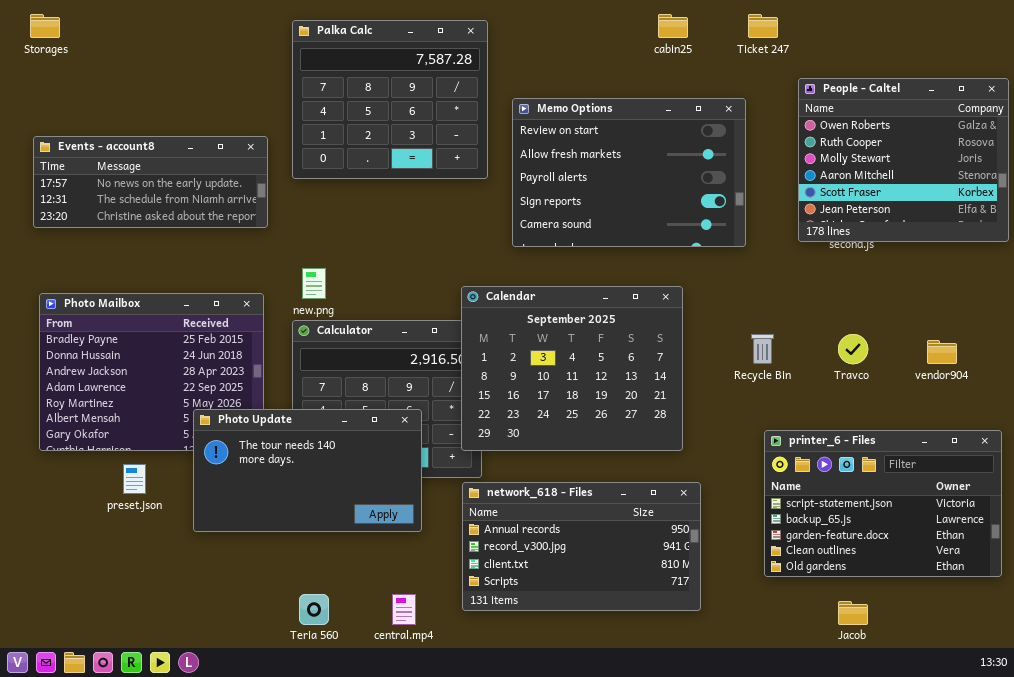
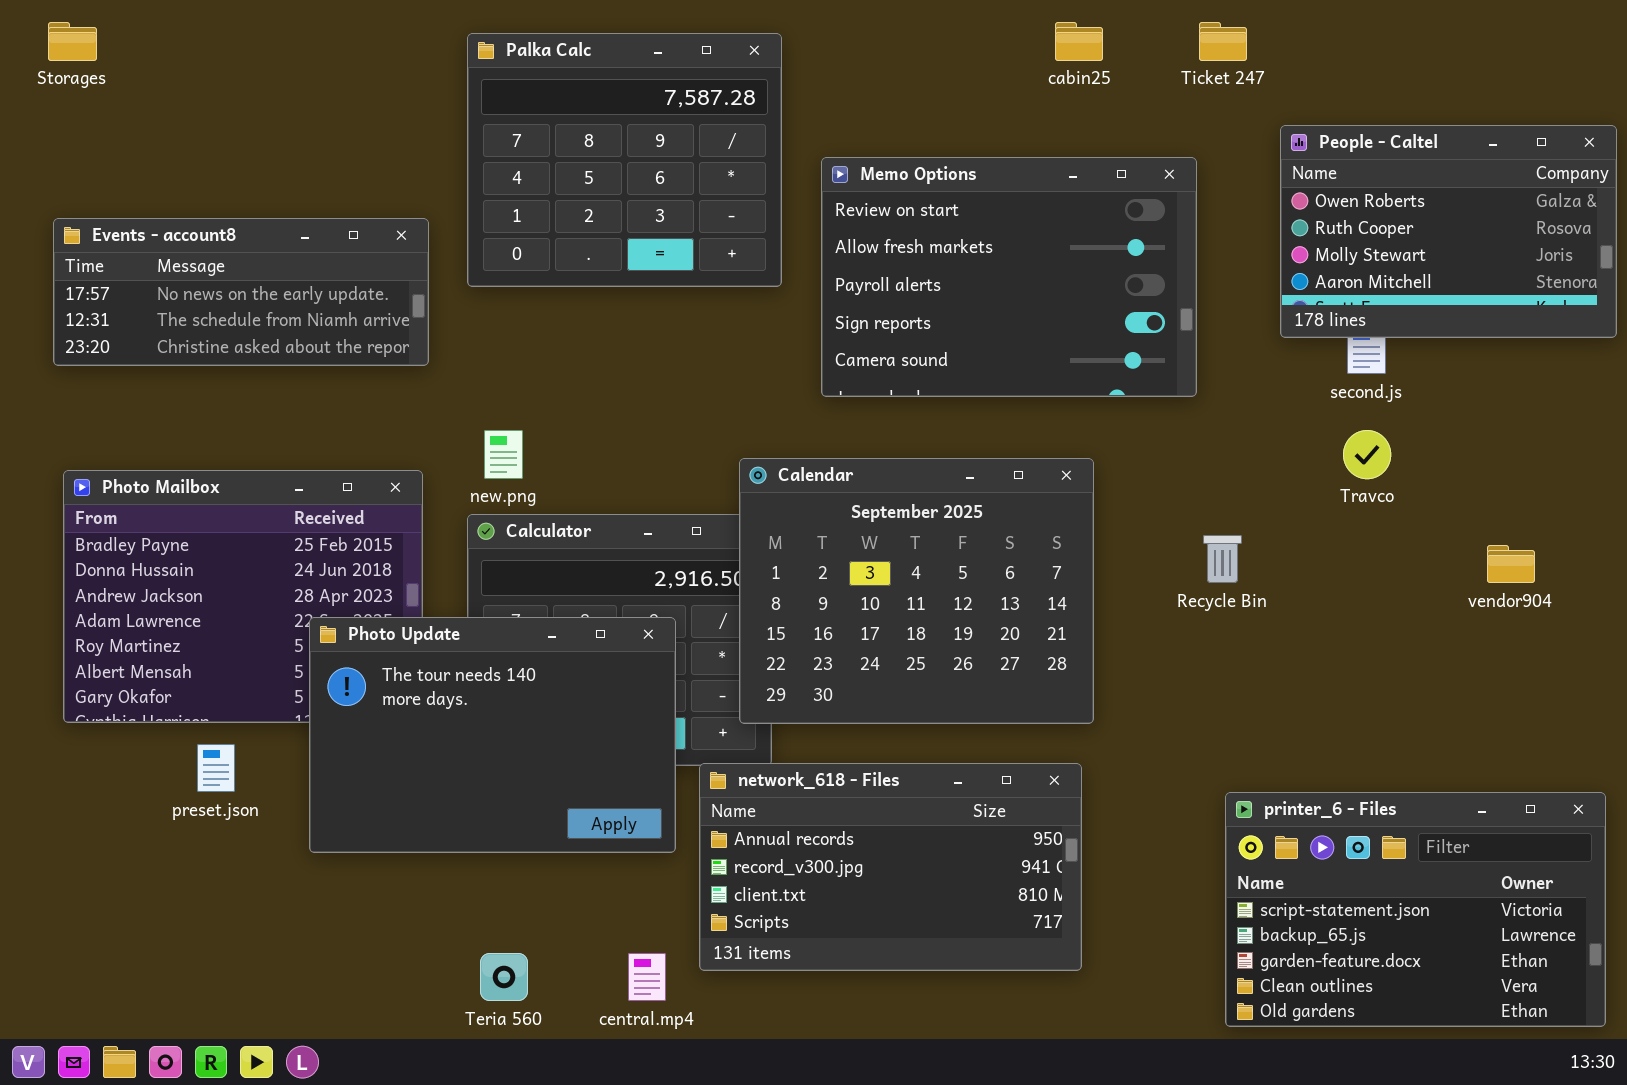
People - Caltel: [798,78,1009,242] -> [1280,125,1617,338], resized
Travco: [838,334,868,364] -> [1343,430,1391,479], moved
Photo Update: [193,409,422,532] -> [309,617,676,853], resized
printer_6 - Files: [764,430,1002,577] -> [1225,792,1606,1027], moved
network_618 - Files: [462,482,701,611] -> [699,763,1082,971], moved

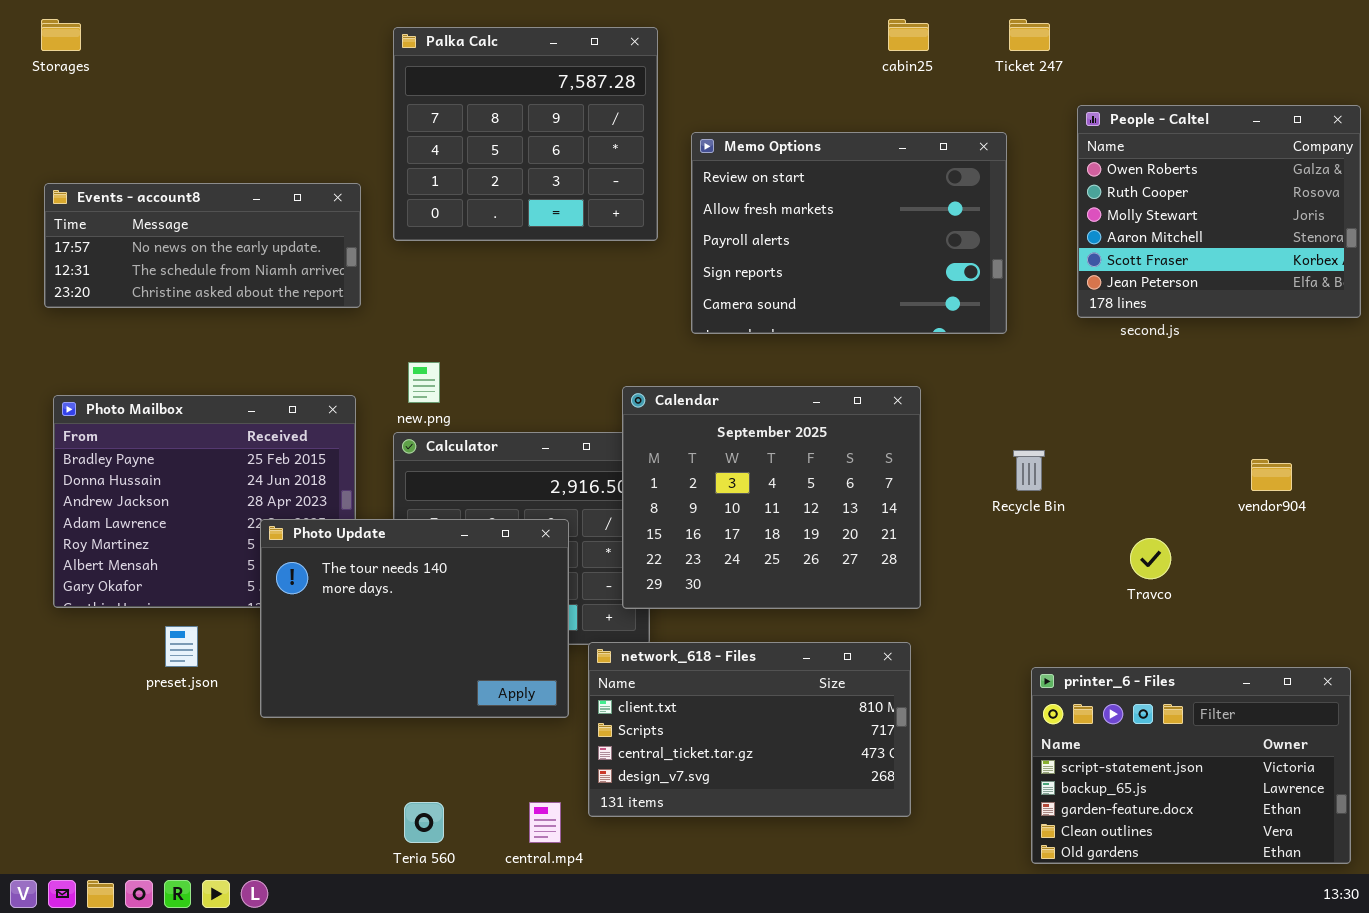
People - Caltel: [1280,125,1617,338] -> [1077,105,1361,318], resized
Travco: [1343,430,1391,479] -> [1130,538,1171,579], moved
network_618 - Files: [699,763,1082,971] -> [588,642,911,817], scrolled down 2 rows

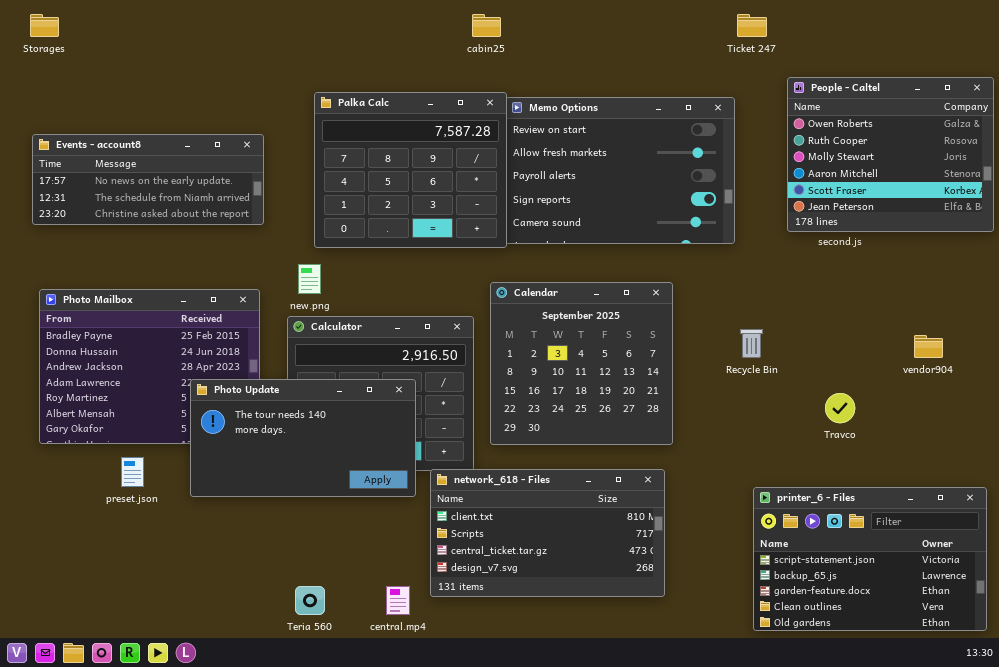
cabin25: [888,19,929,51] -> [472,14,501,37], moved
Palka Calc: [393,27,658,241] -> [314,92,507,248], moved
Calendar: [622,386,921,609] -> [490,282,673,445], resized
Photo Update: [260,519,569,718] -> [190,379,416,497], resized

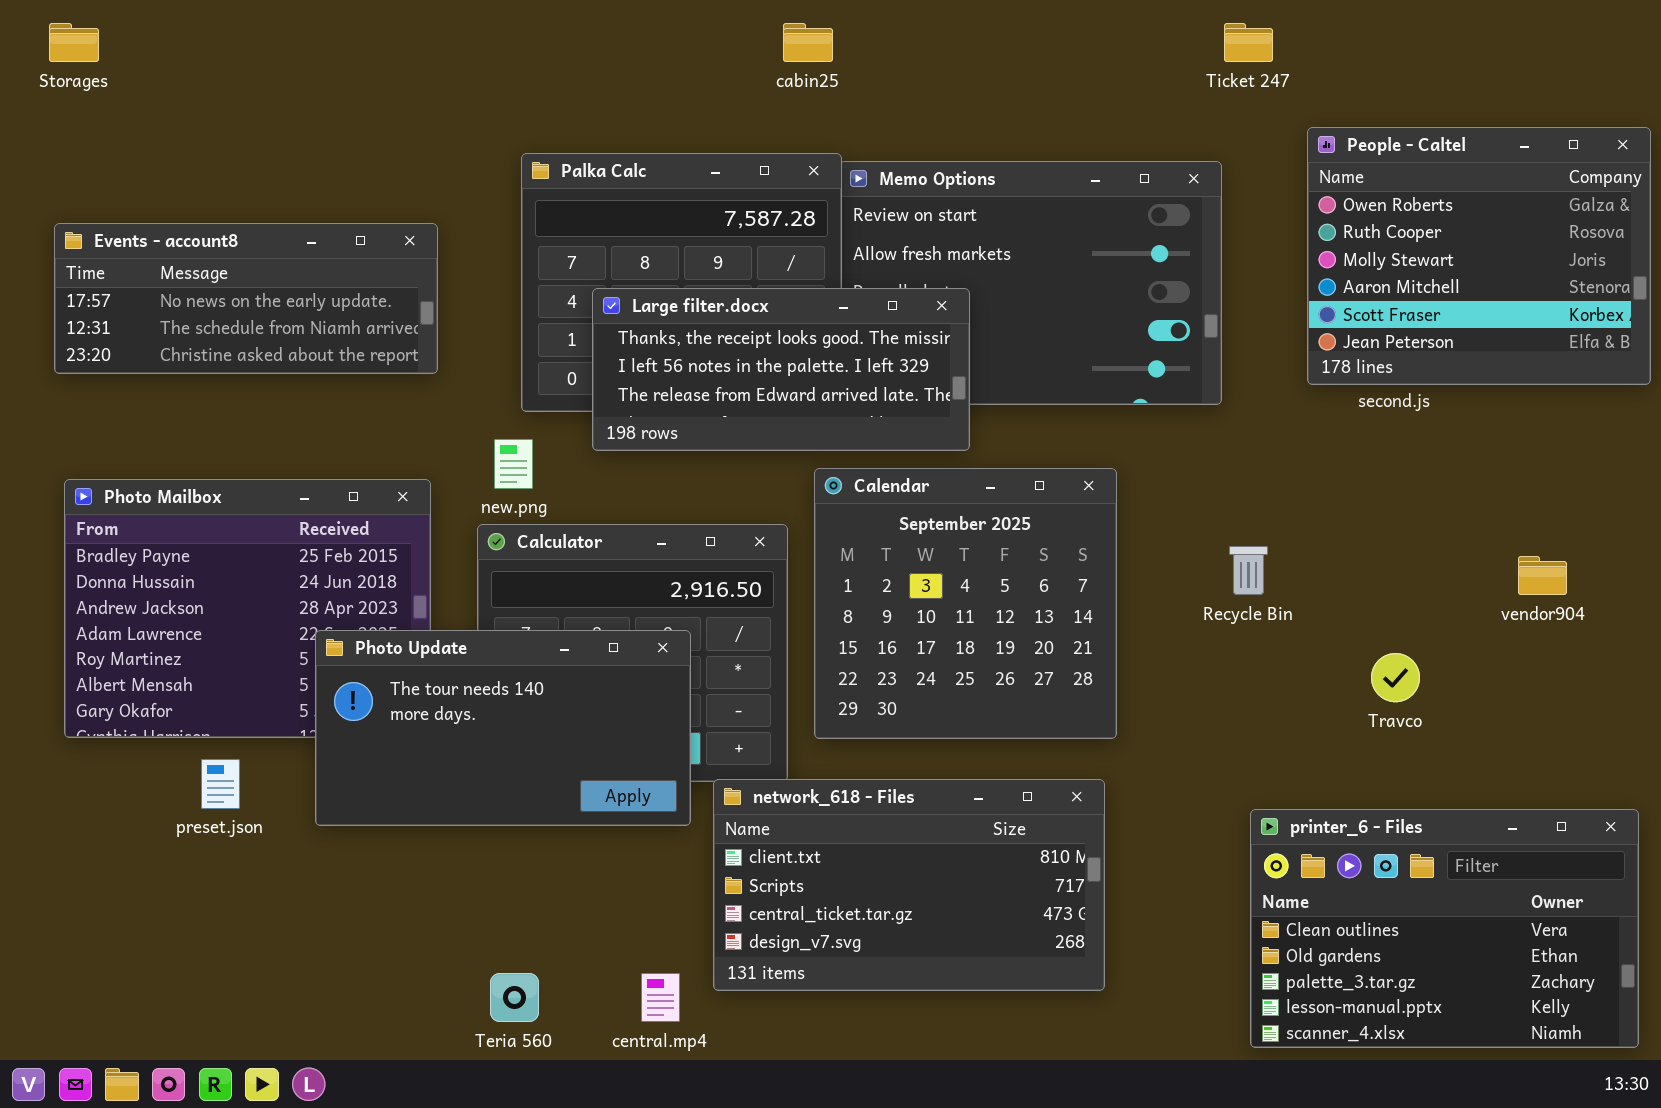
Large filter.docx: none -> [592,288,970,451], opened
printer_6 - Files: [753,487,987,631] -> [1250,809,1639,1048], scrolled down 3 rows

